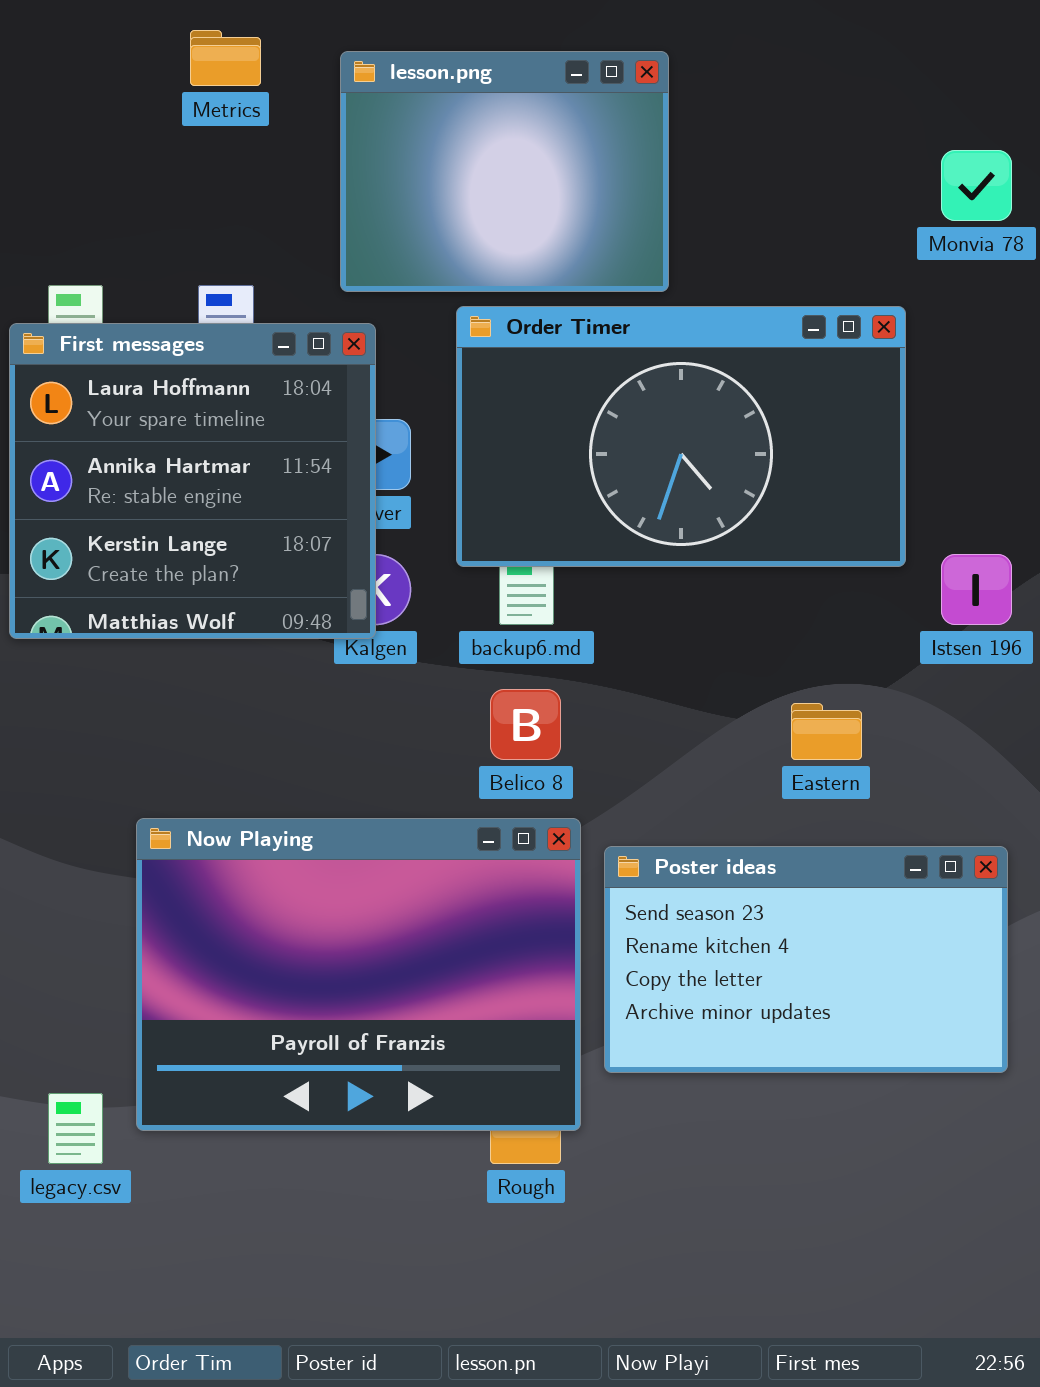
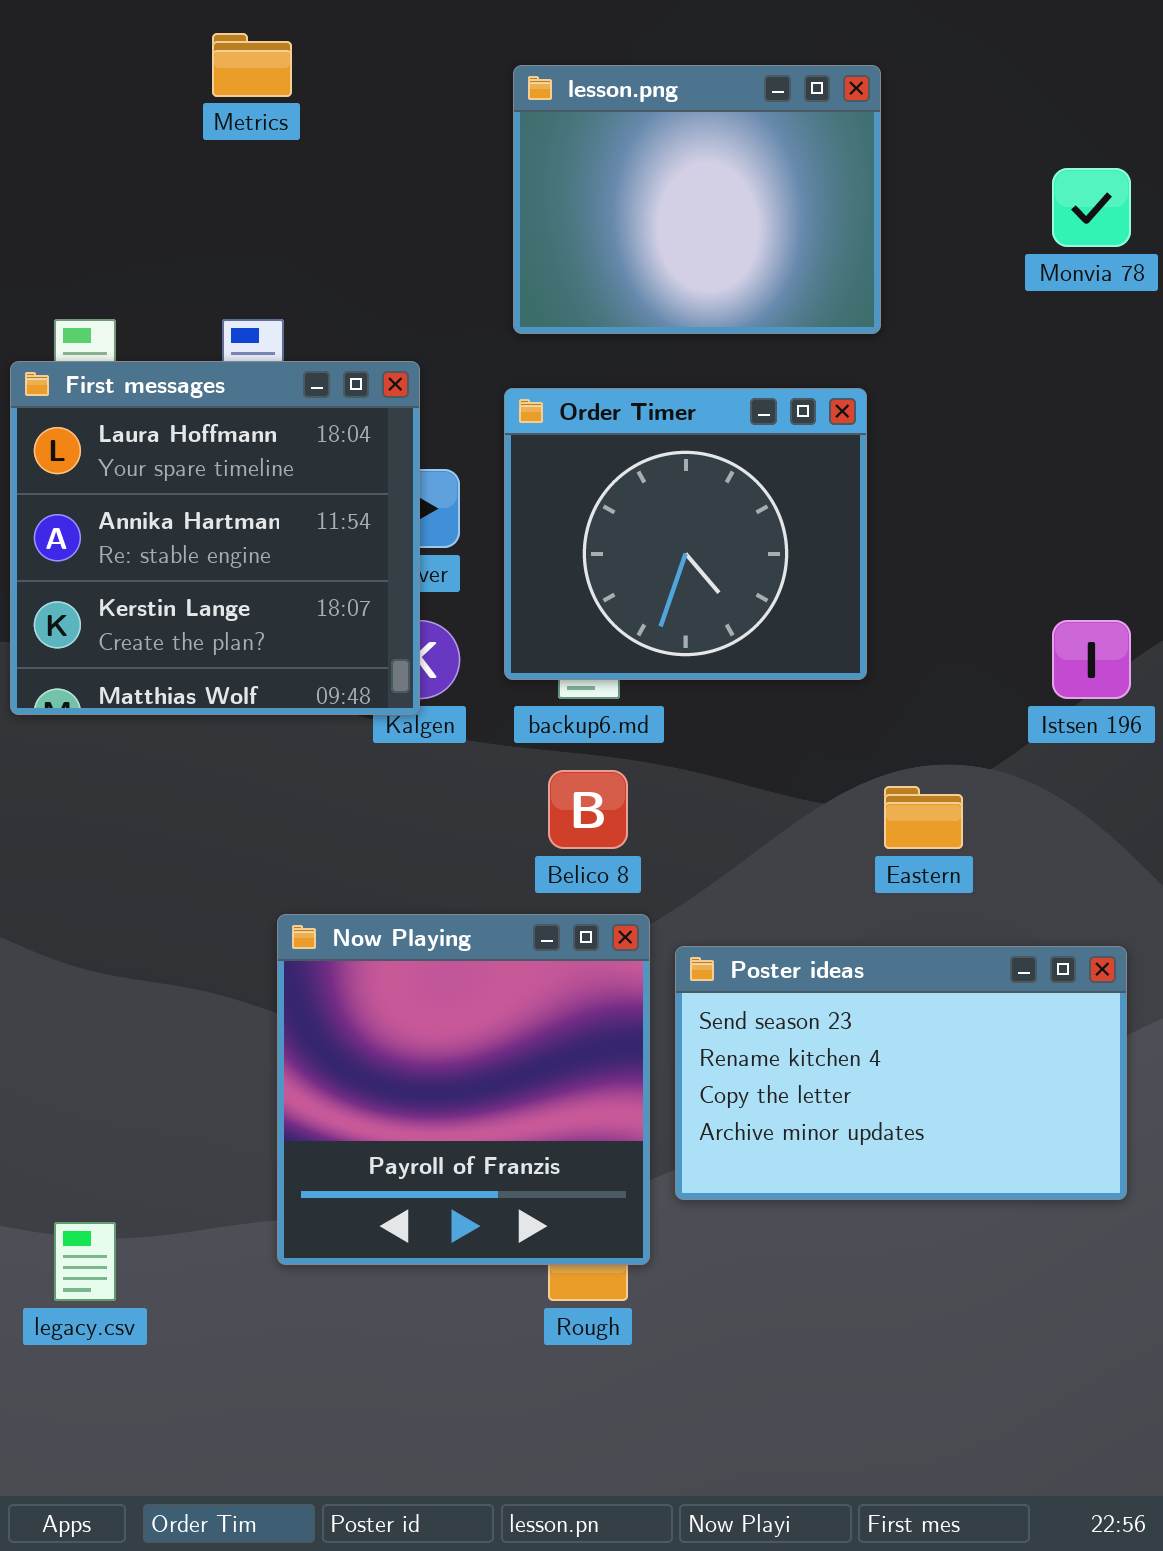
lesson.png: [340,51,669,292] -> [513,65,881,334], moved
Order Timer: [456,306,906,567] -> [504,388,867,680], moved, resized
Now Playing: [136,818,581,1131] -> [277,914,650,1265], resized

